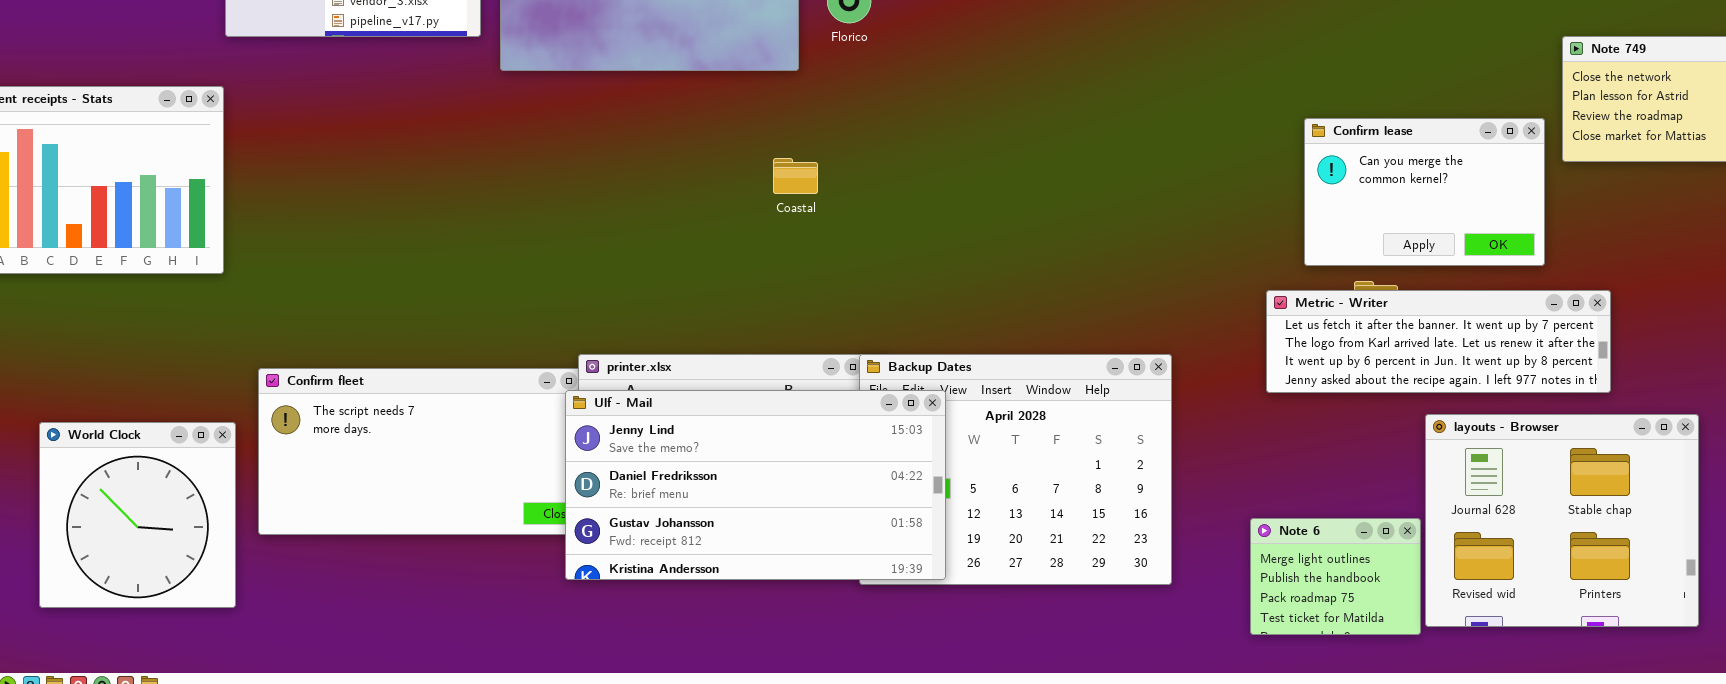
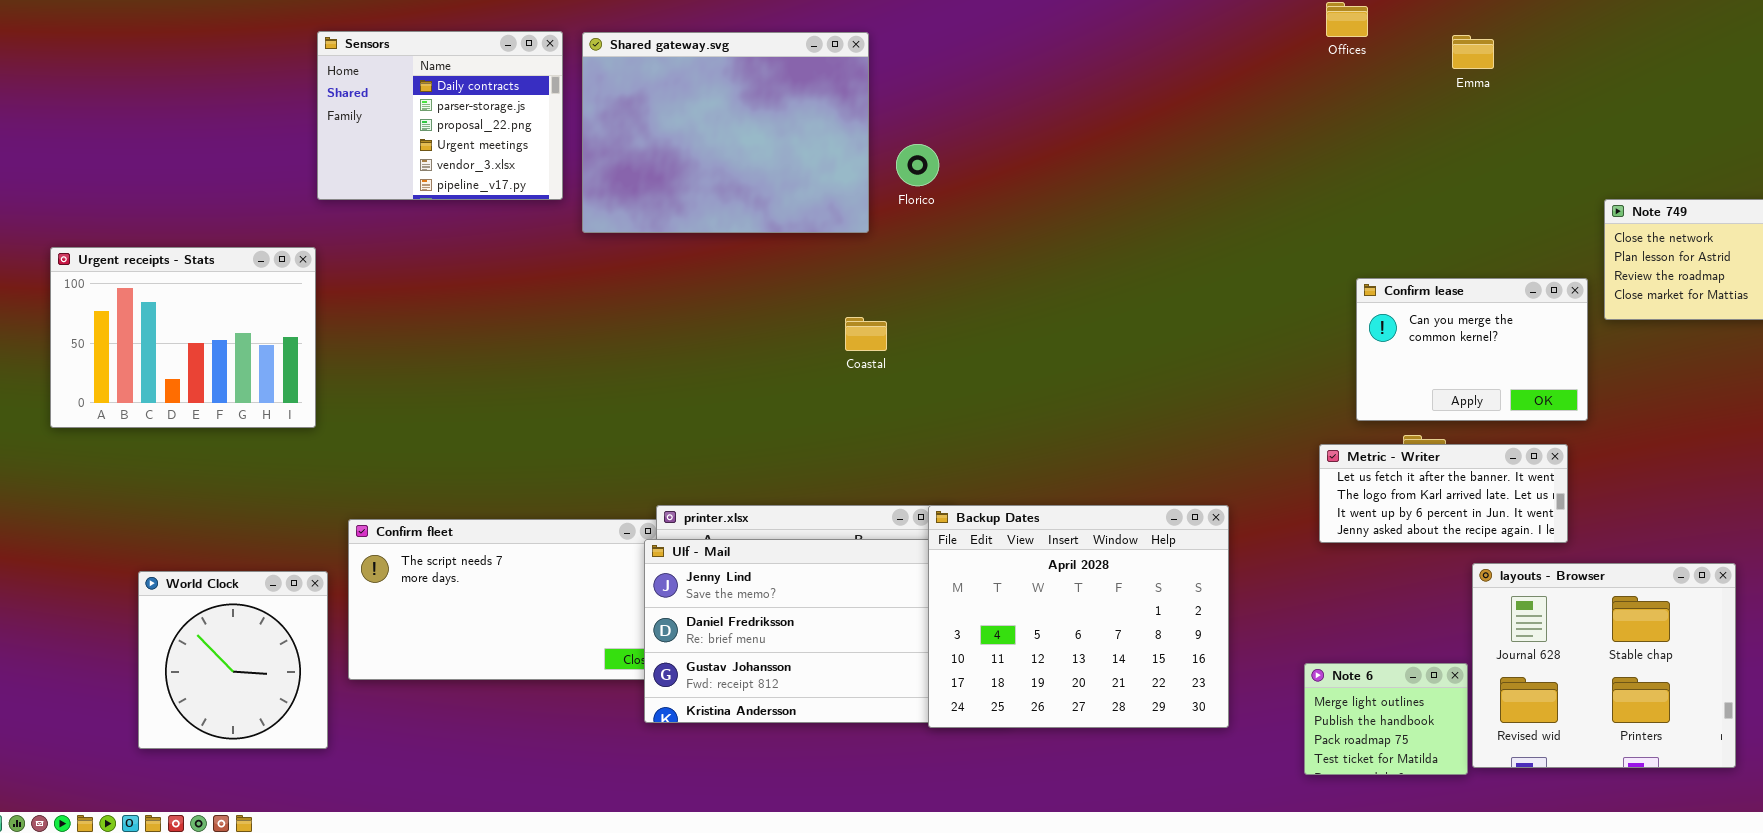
Metric - Writer: [1266,290,1611,393] -> [1319,444,1568,543], resized
Backup Dates: [859,354,1172,585] -> [928,505,1229,728], raised

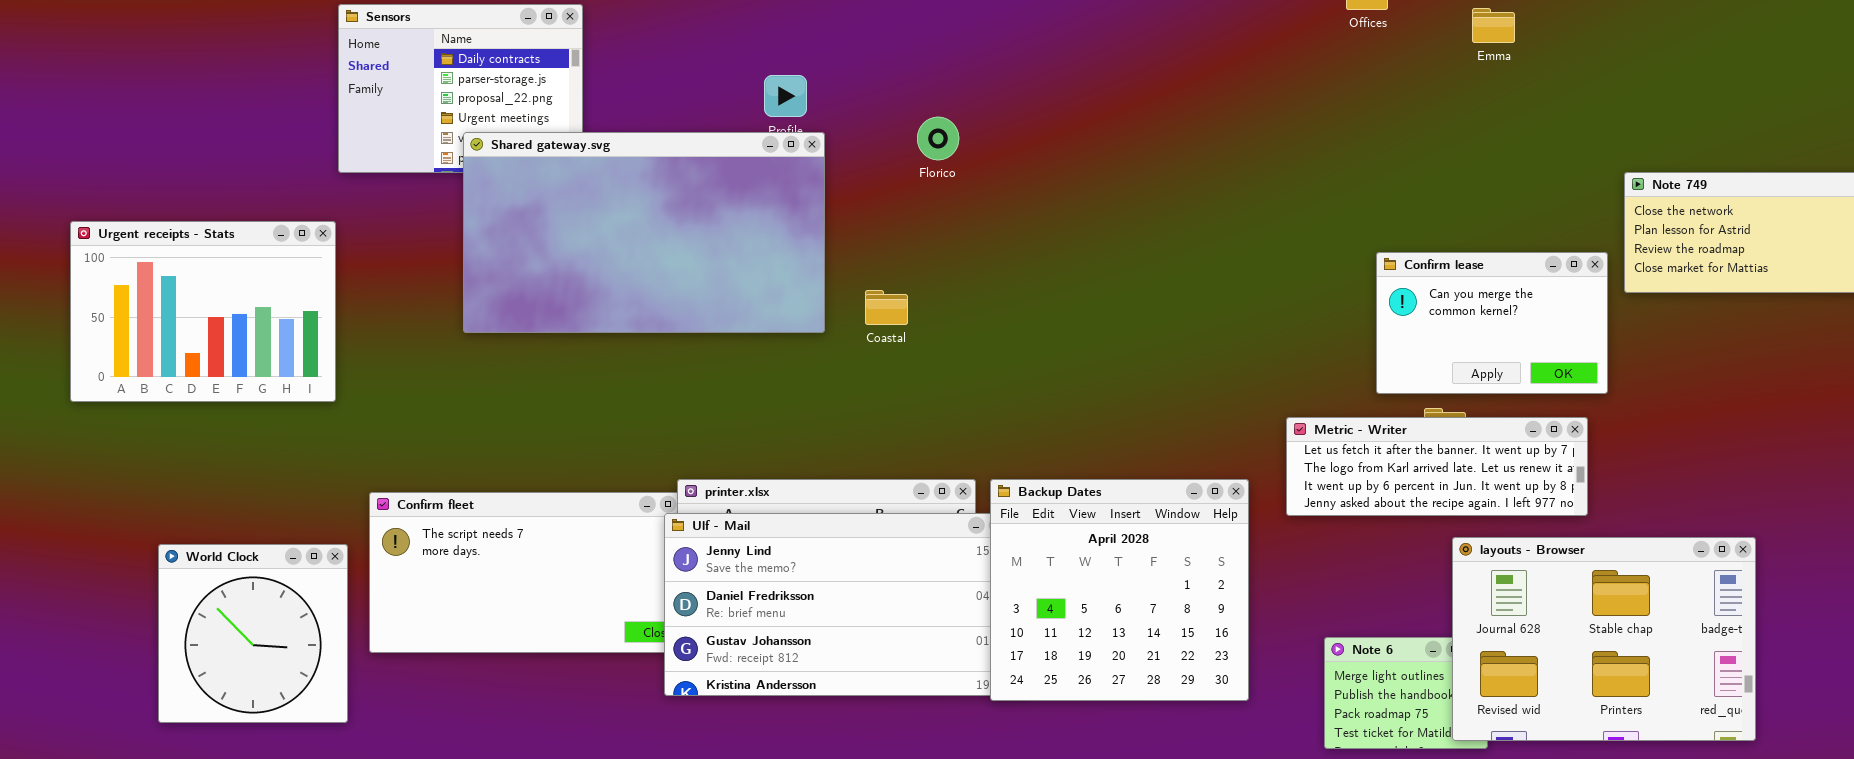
Shared gateway.svg: [582,32,869,233] -> [463,132,825,333], moved, resized
Metric - Writer: [1319,444,1568,543] -> [1286,417,1588,516], resized
Backup Dates: [928,505,1229,728] -> [990,479,1249,701], resized
layouts - Browser: [1472,563,1736,768] -> [1452,537,1756,741], resized

